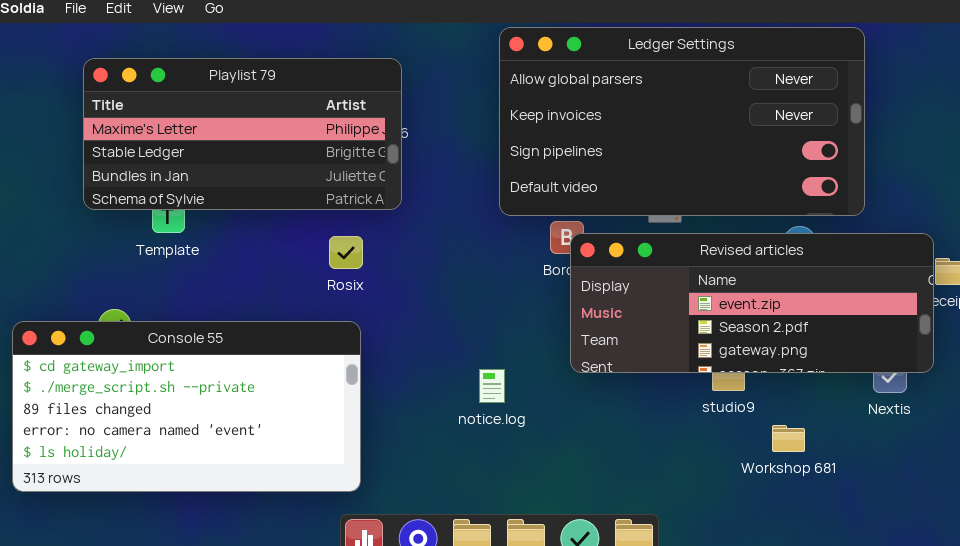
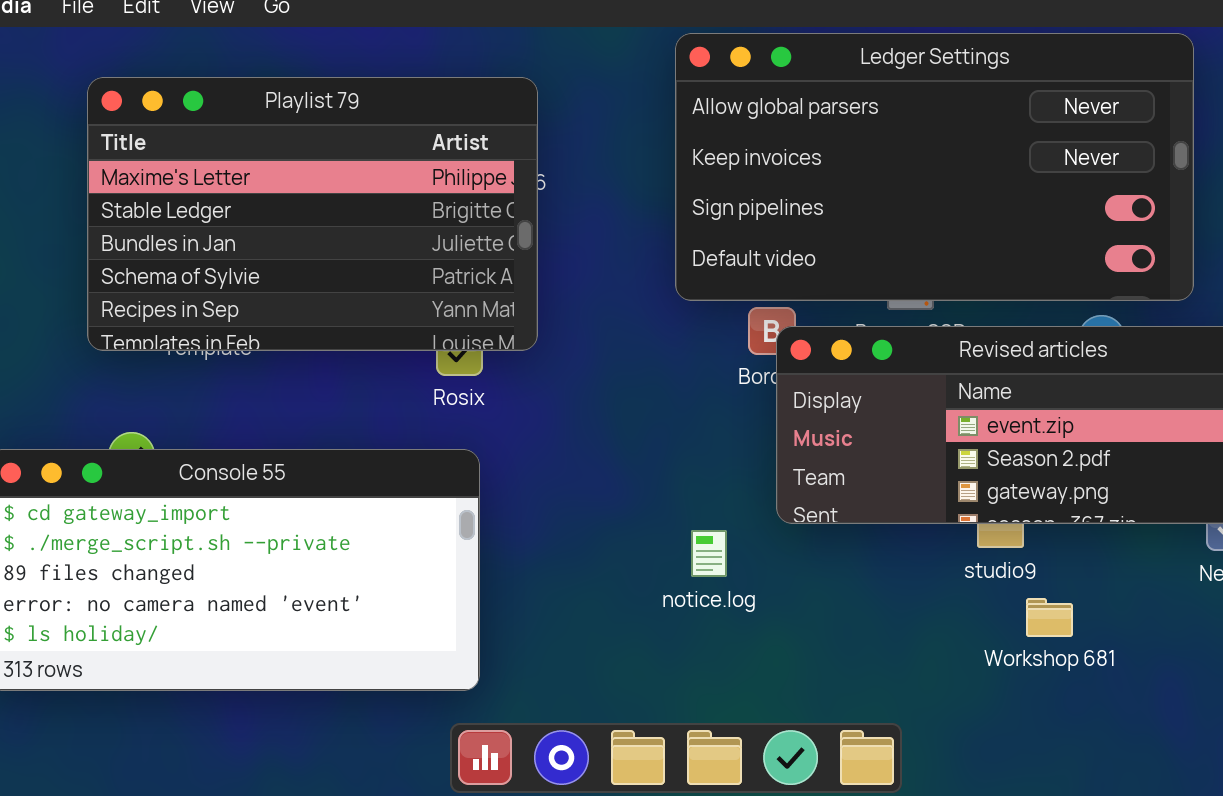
Playlist 79: [83,58,402,210] -> [87,77,538,351], resized
notice.log: [479,369,505,403] -> [691,530,727,577], moved
Workshop 681: [772,425,805,452] -> [1026,598,1073,637], moved

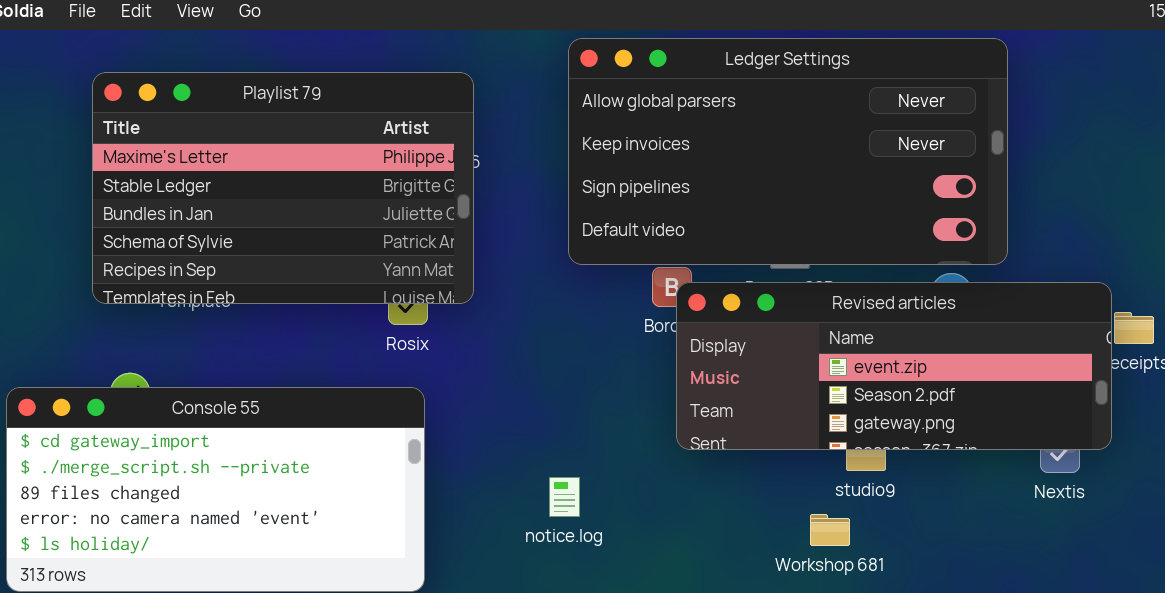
Ledger Settings: [675,33,1194,301] -> [568,38,1008,265], moved
notice.log: [691,530,727,577] -> [549,477,580,517], moved
Workshop 681: [1026,598,1073,637] -> [810,514,850,546], moved

